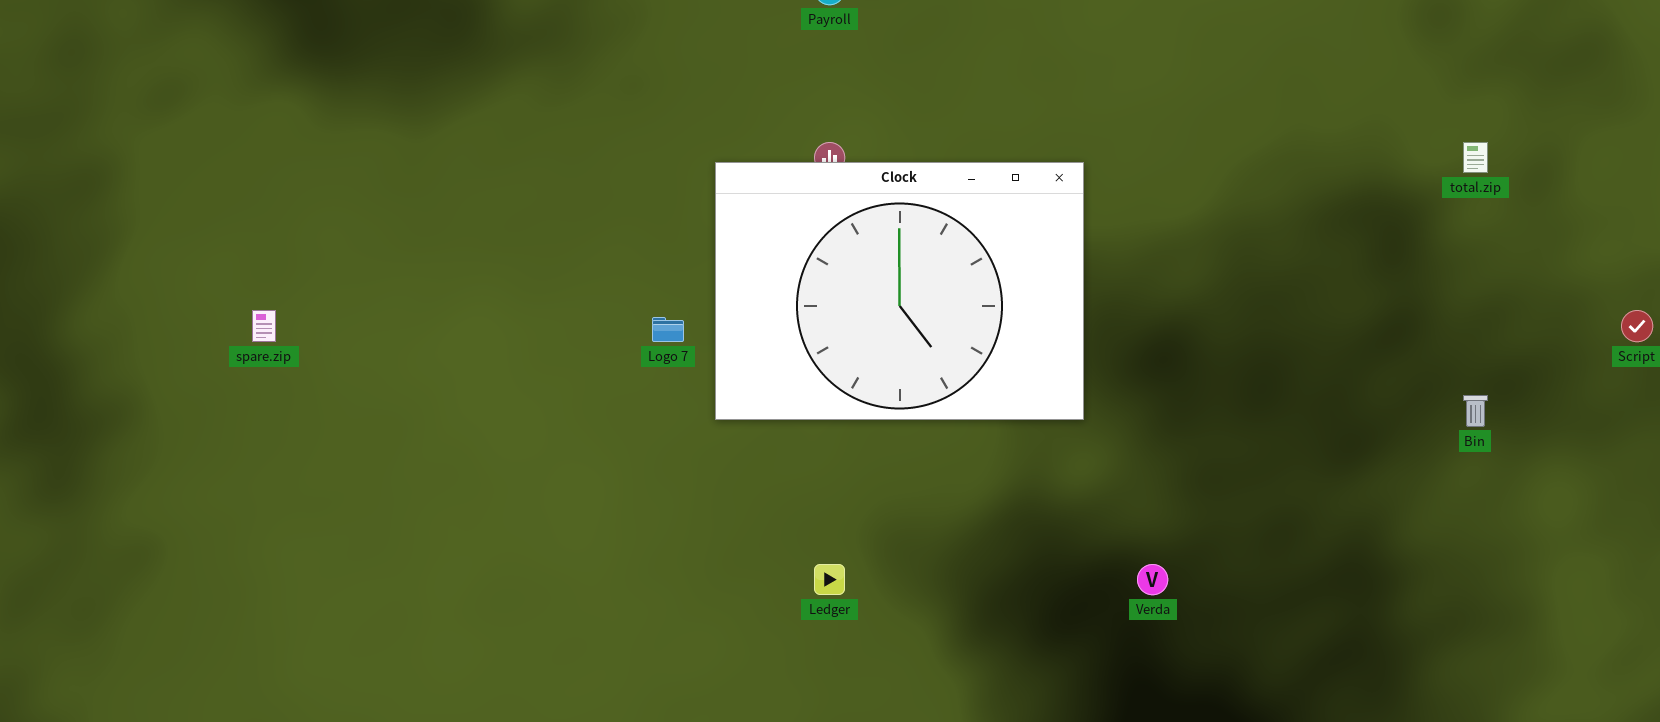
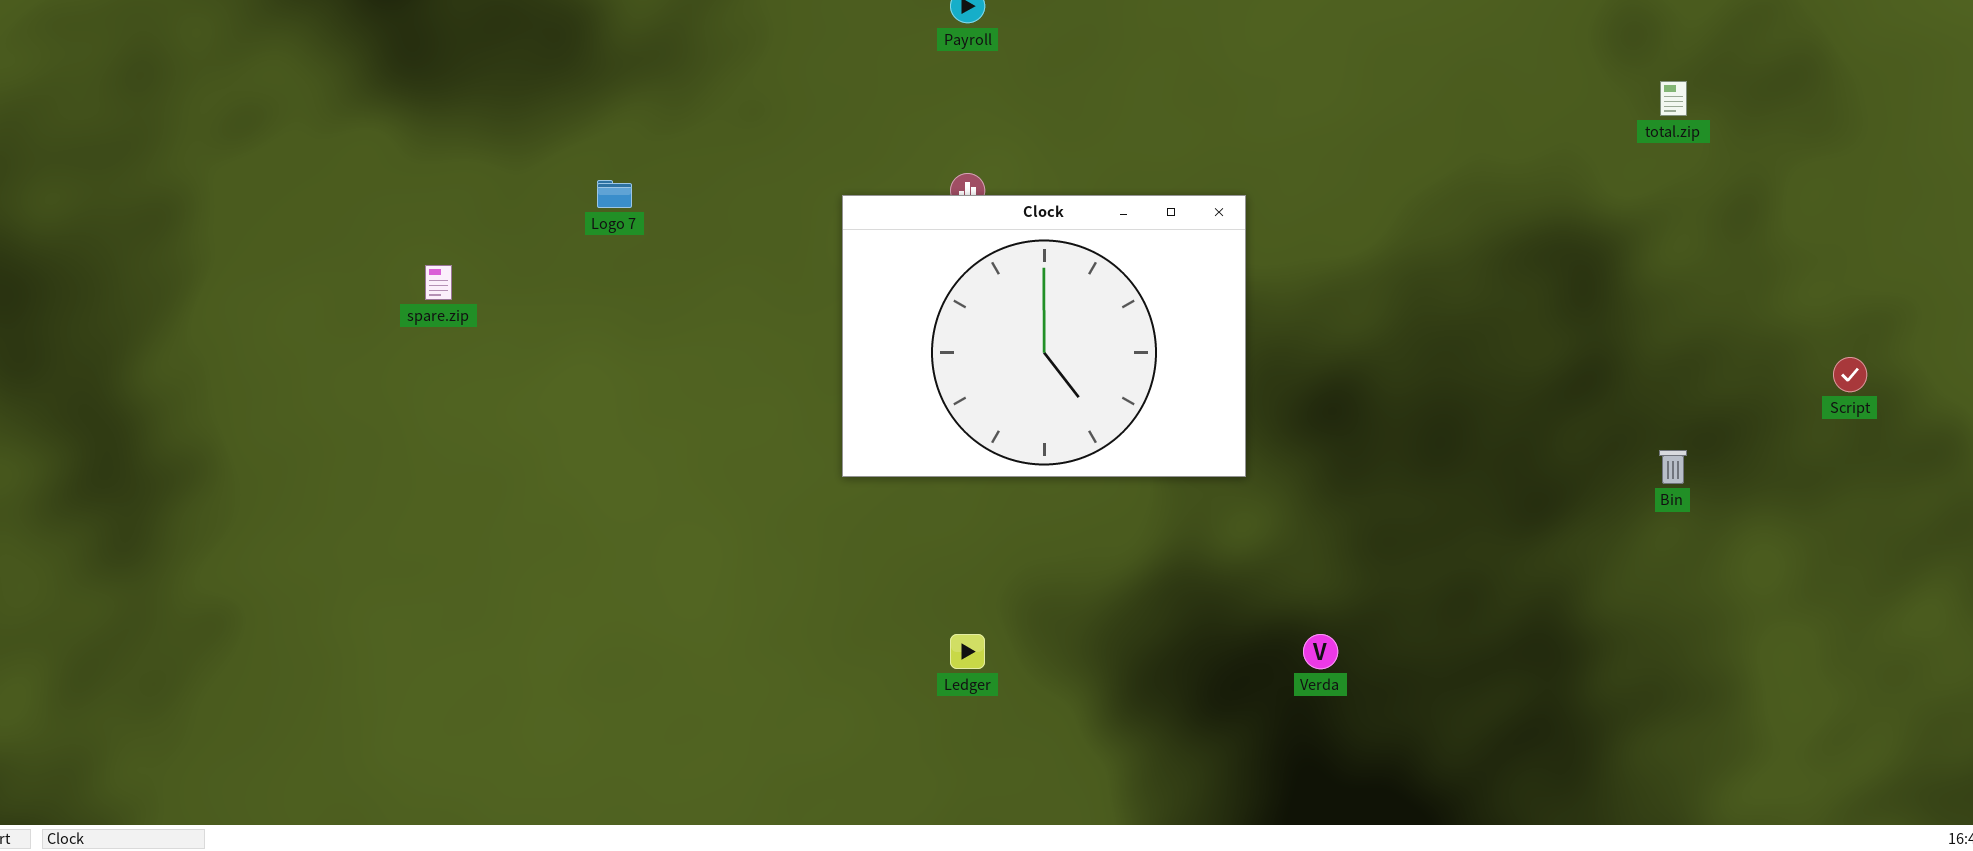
total.zip: [1463,142,1488,173] -> [1660,81,1687,116], moved
spare.zip: [252,310,276,342] -> [425,265,452,300], moved
Logo 7: [652,317,684,342] -> [597,180,632,208], moved

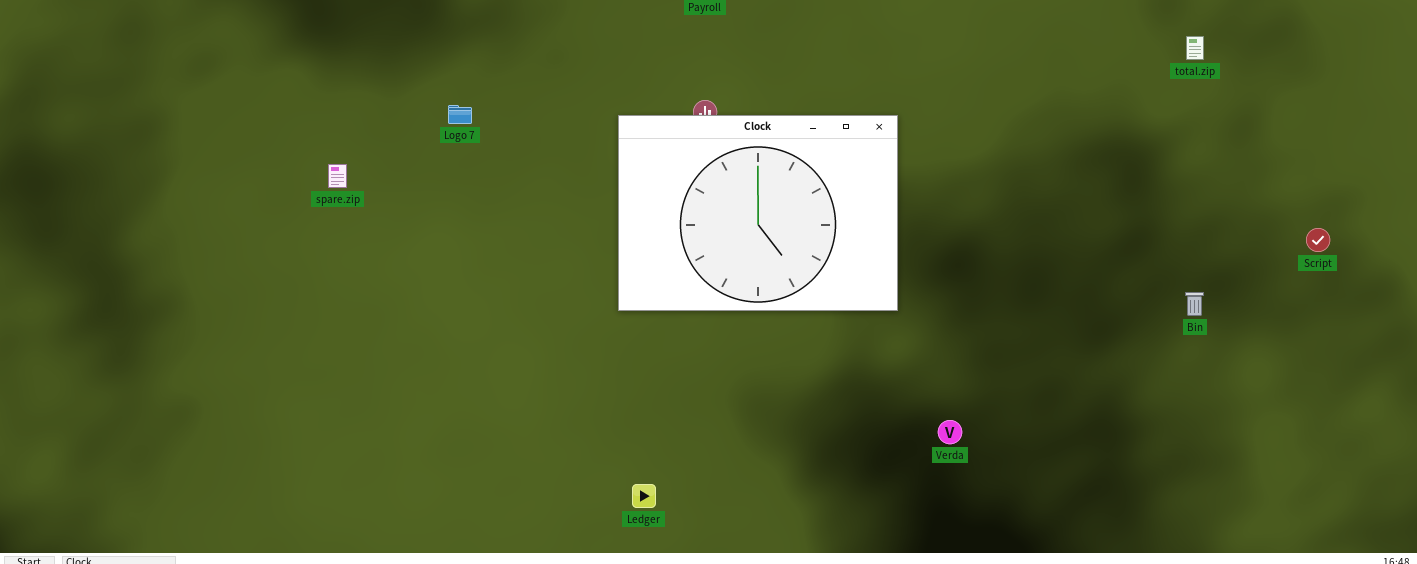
Ledger: [950,634,985,669] -> [632,484,656,508], moved

